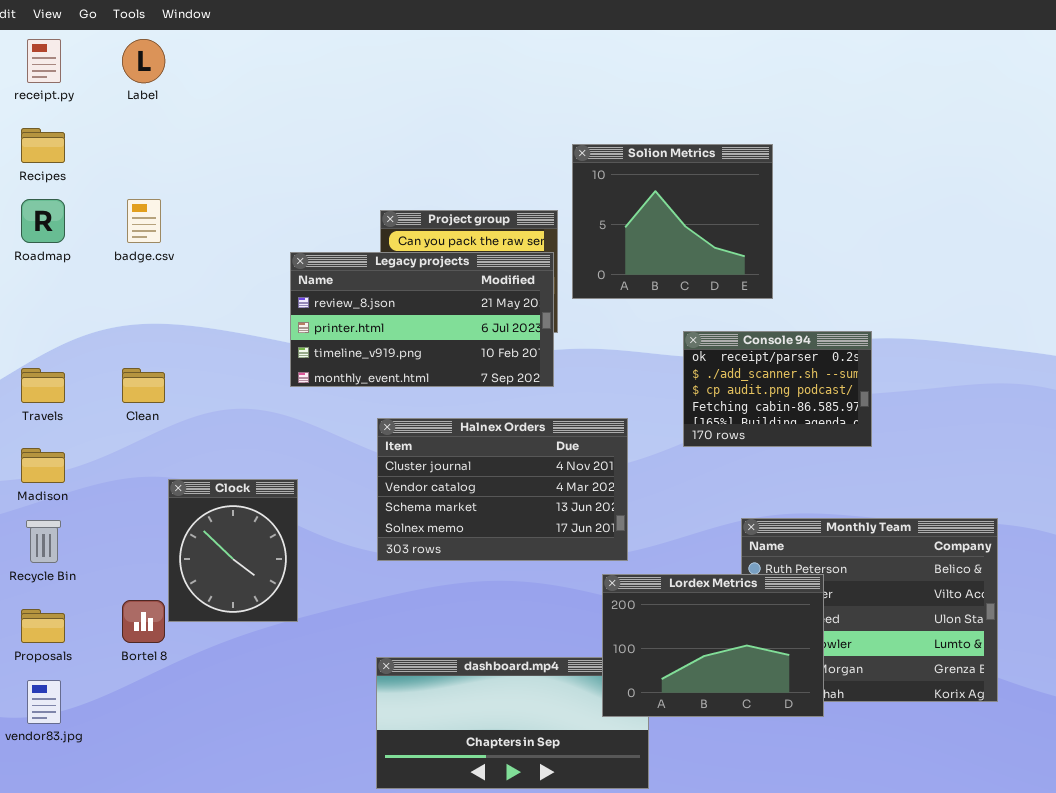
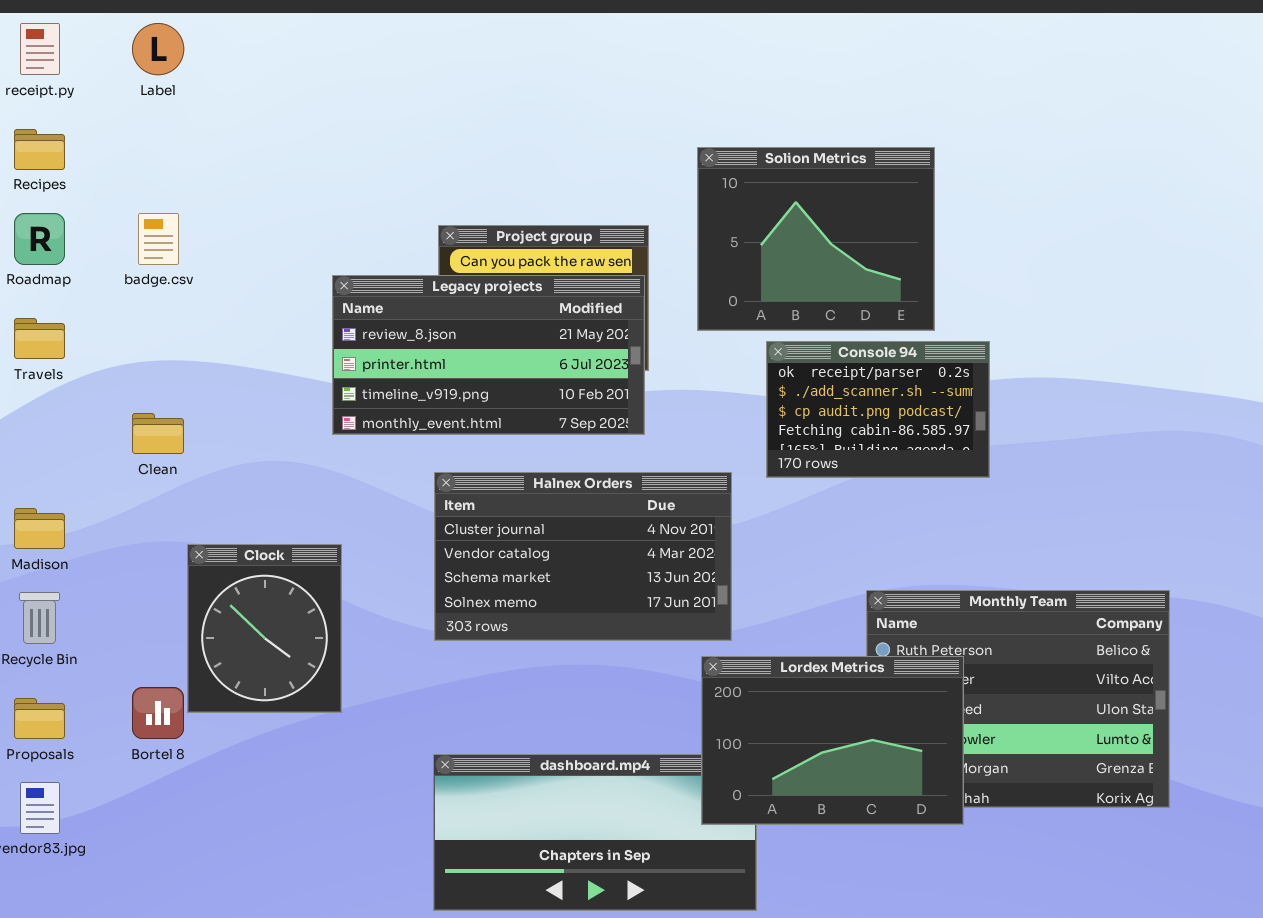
Solion Metrics: [572,144,773,299] -> [697,147,935,331], moved
Console 94: [683,331,872,447] -> [766,341,990,478], moved
Travels: [21,368,65,403] -> [14,318,65,359], moved

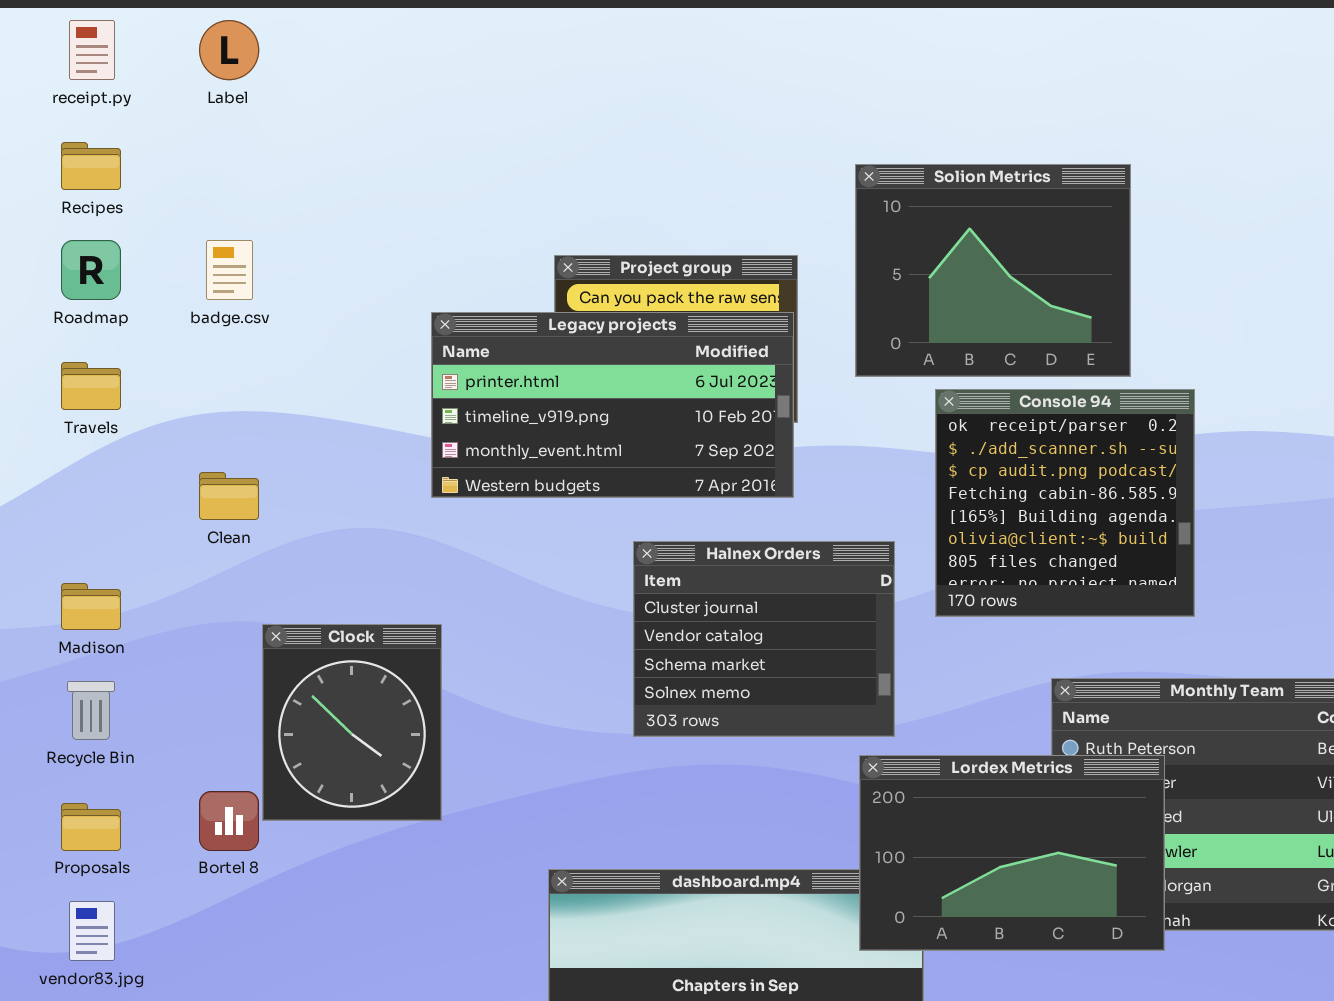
Legacy projects: [332,275,645,435] -> [431,312,794,498], scrolled down 1 row
Console 94: [766,341,990,478] -> [935,389,1195,617], resized
Halnex Orders: [434,472,732,641] -> [633,541,895,737], resized

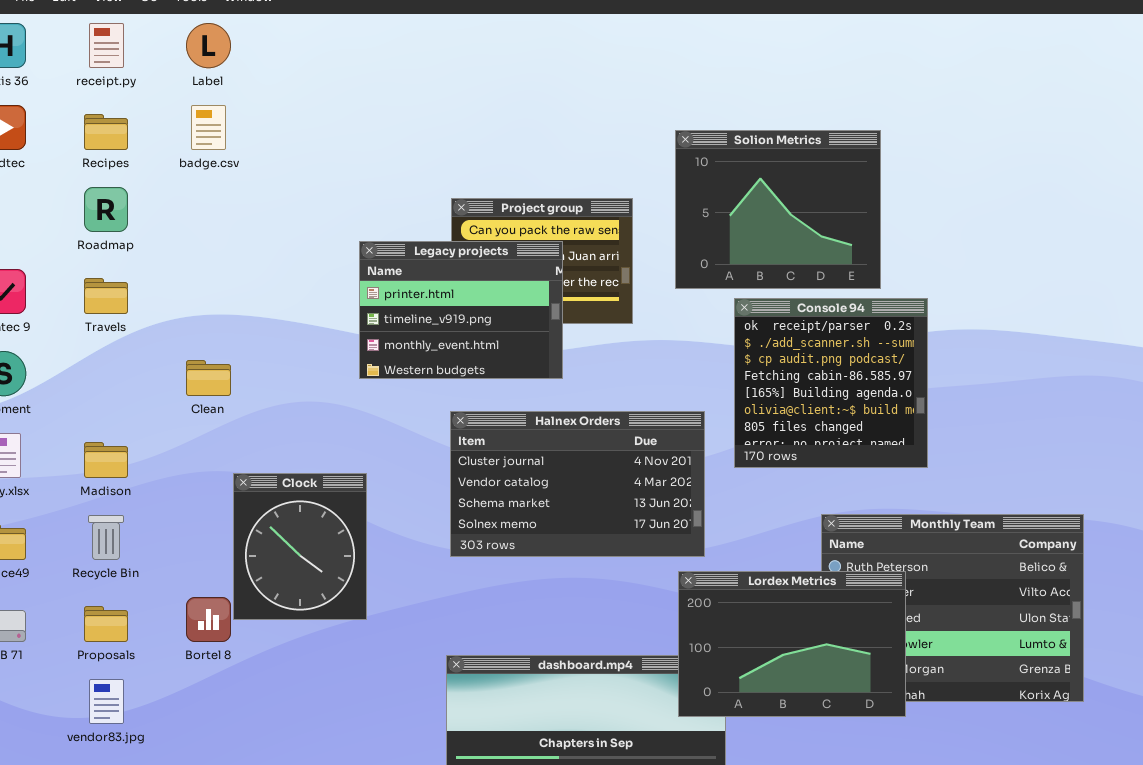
badge.csv: [206,240,253,300] -> [191,105,226,150], moved
Legacy projects: [431,312,794,498] -> [359,241,563,379], resized
Halnex Orders: [633,541,895,737] -> [450,411,705,557], resized

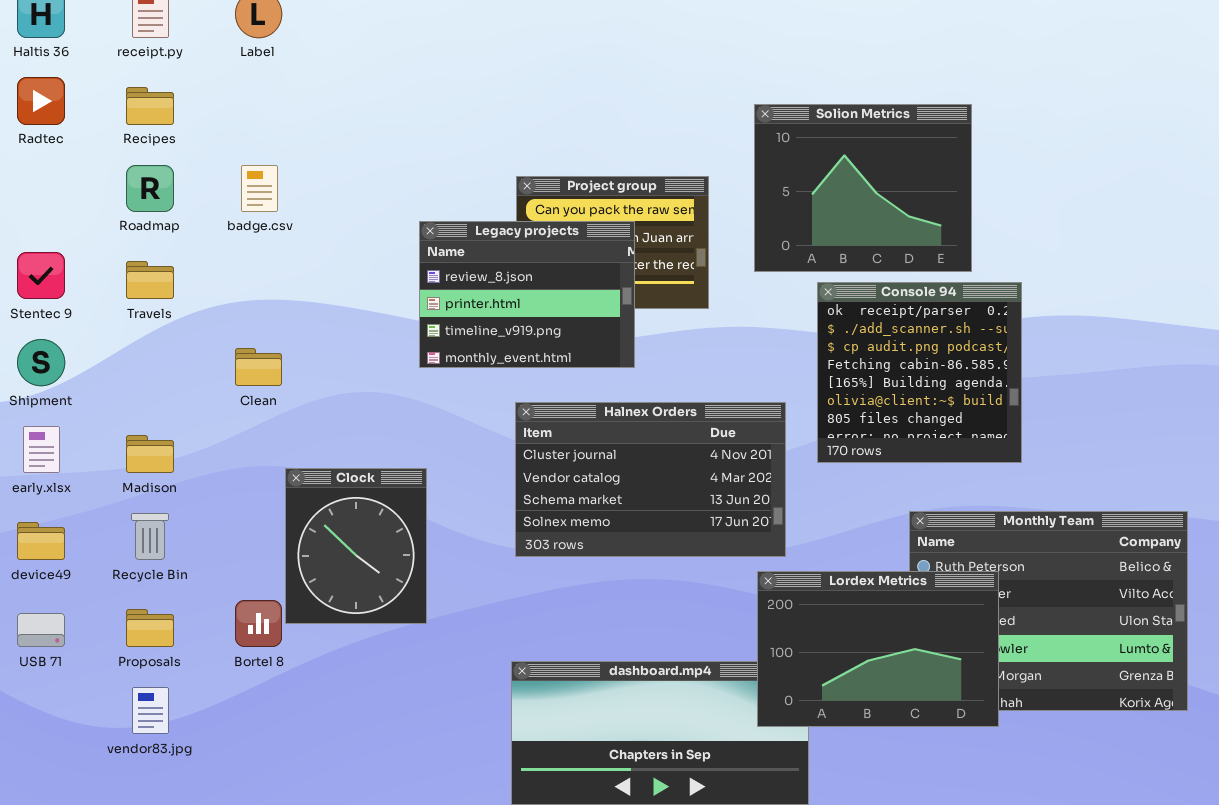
badge.csv: [191,105,226,150] -> [241,165,278,212], moved
Legacy projects: [359,241,563,379] -> [419,221,635,368], scrolled up 1 row

